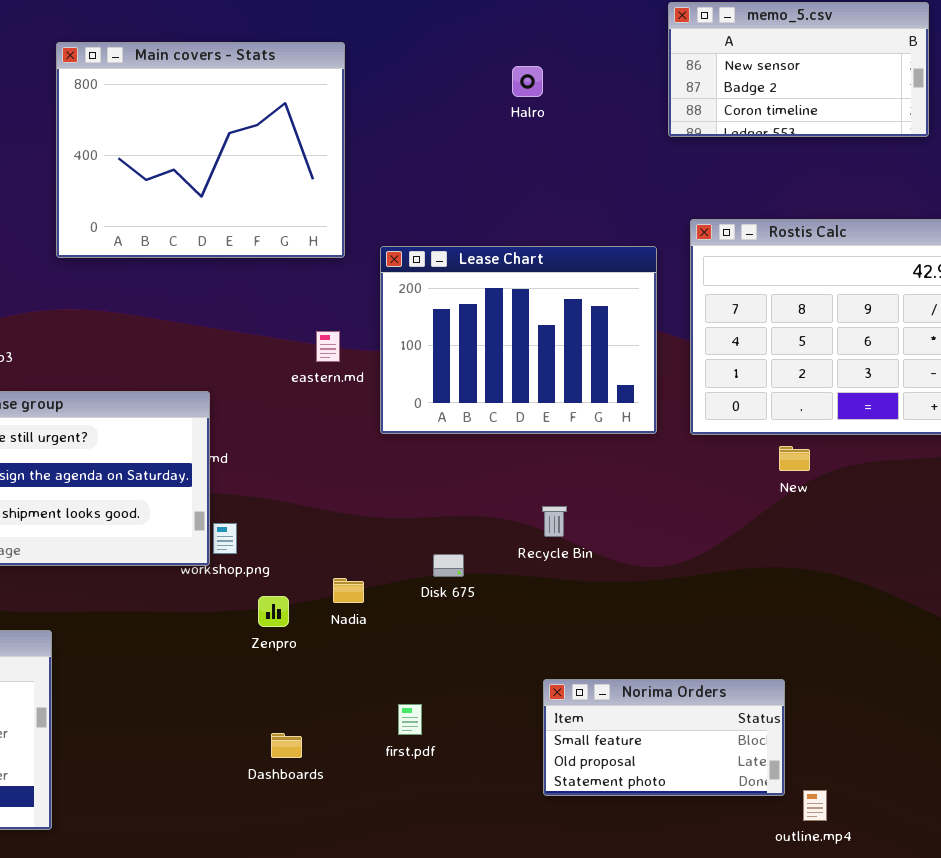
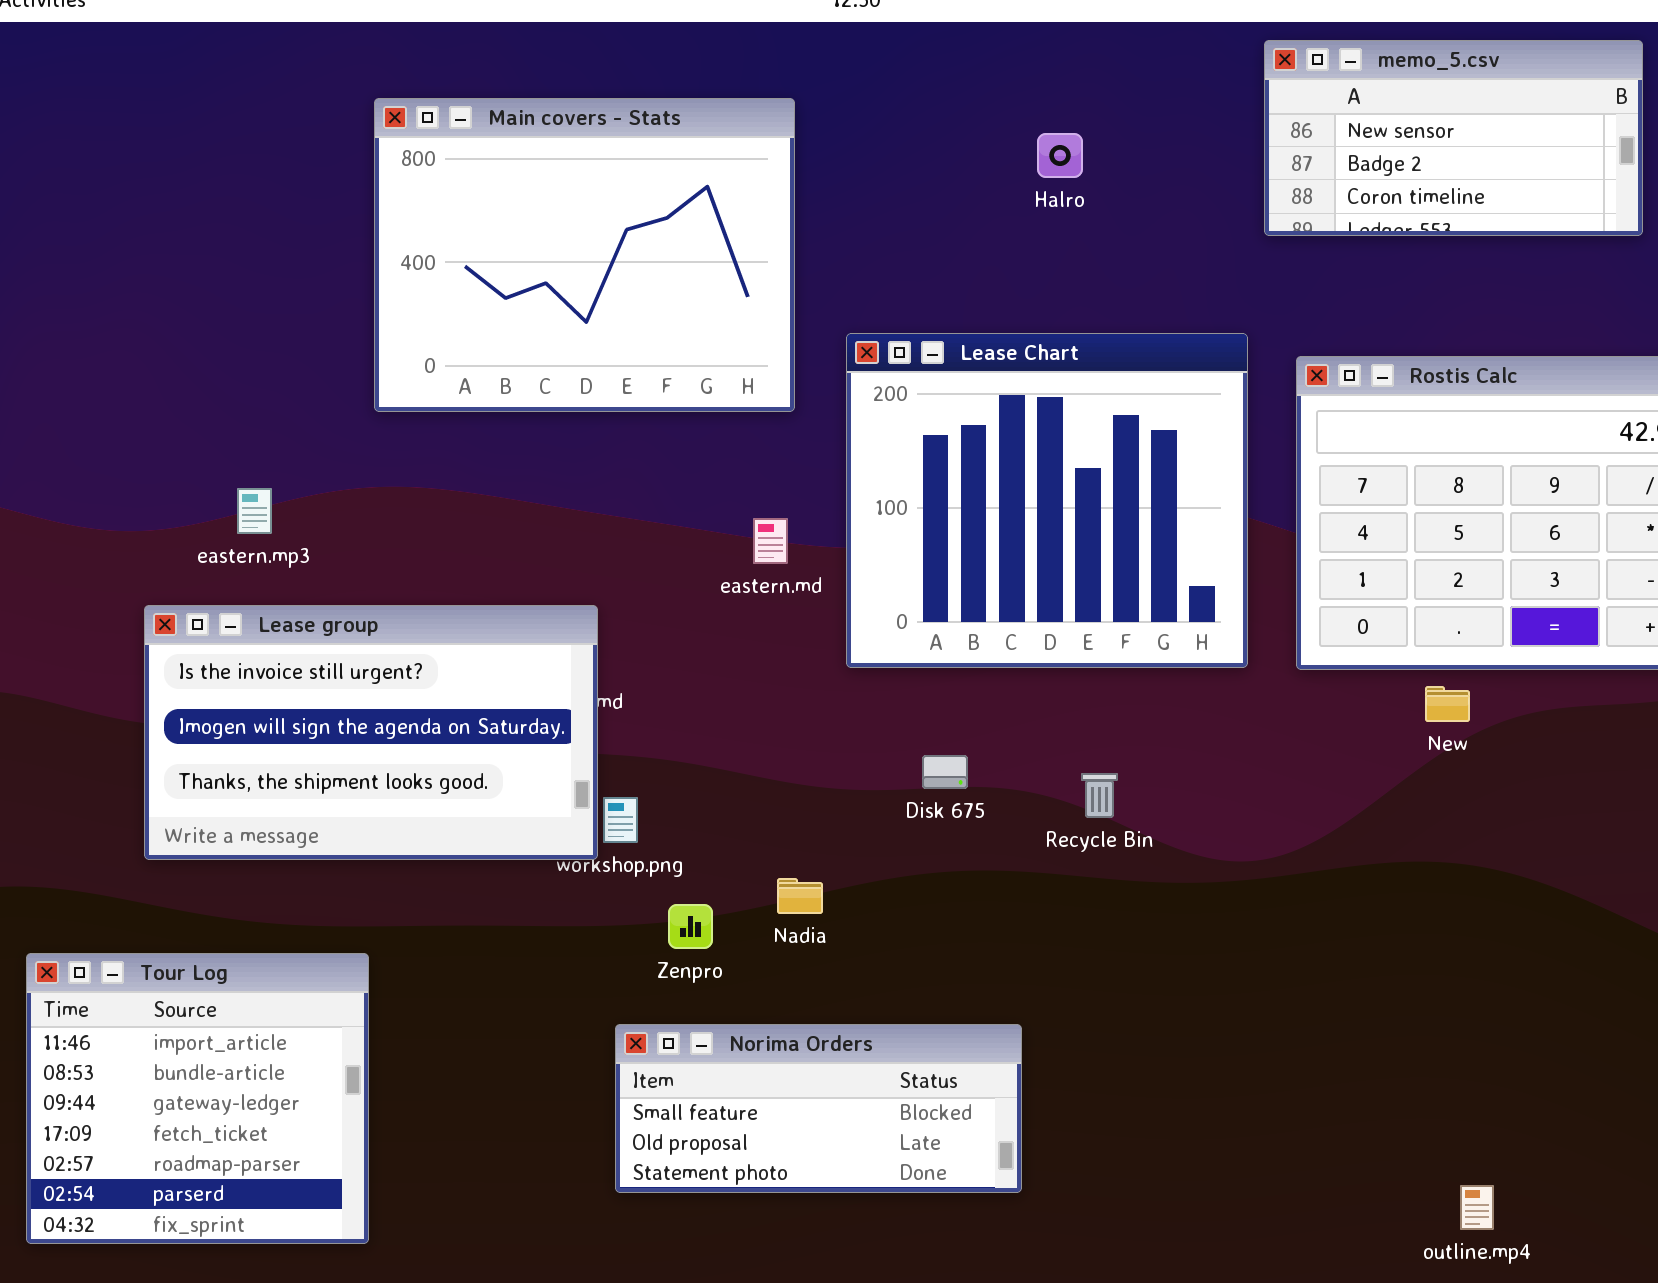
Lease Chart: [380,246,657,434] -> [846,333,1248,668], resized
Disk 675: [433,554,464,577] -> [922,755,968,789], moved
Norima Orders: [543,679,785,796] -> [615,1024,1022,1193], moved, resized

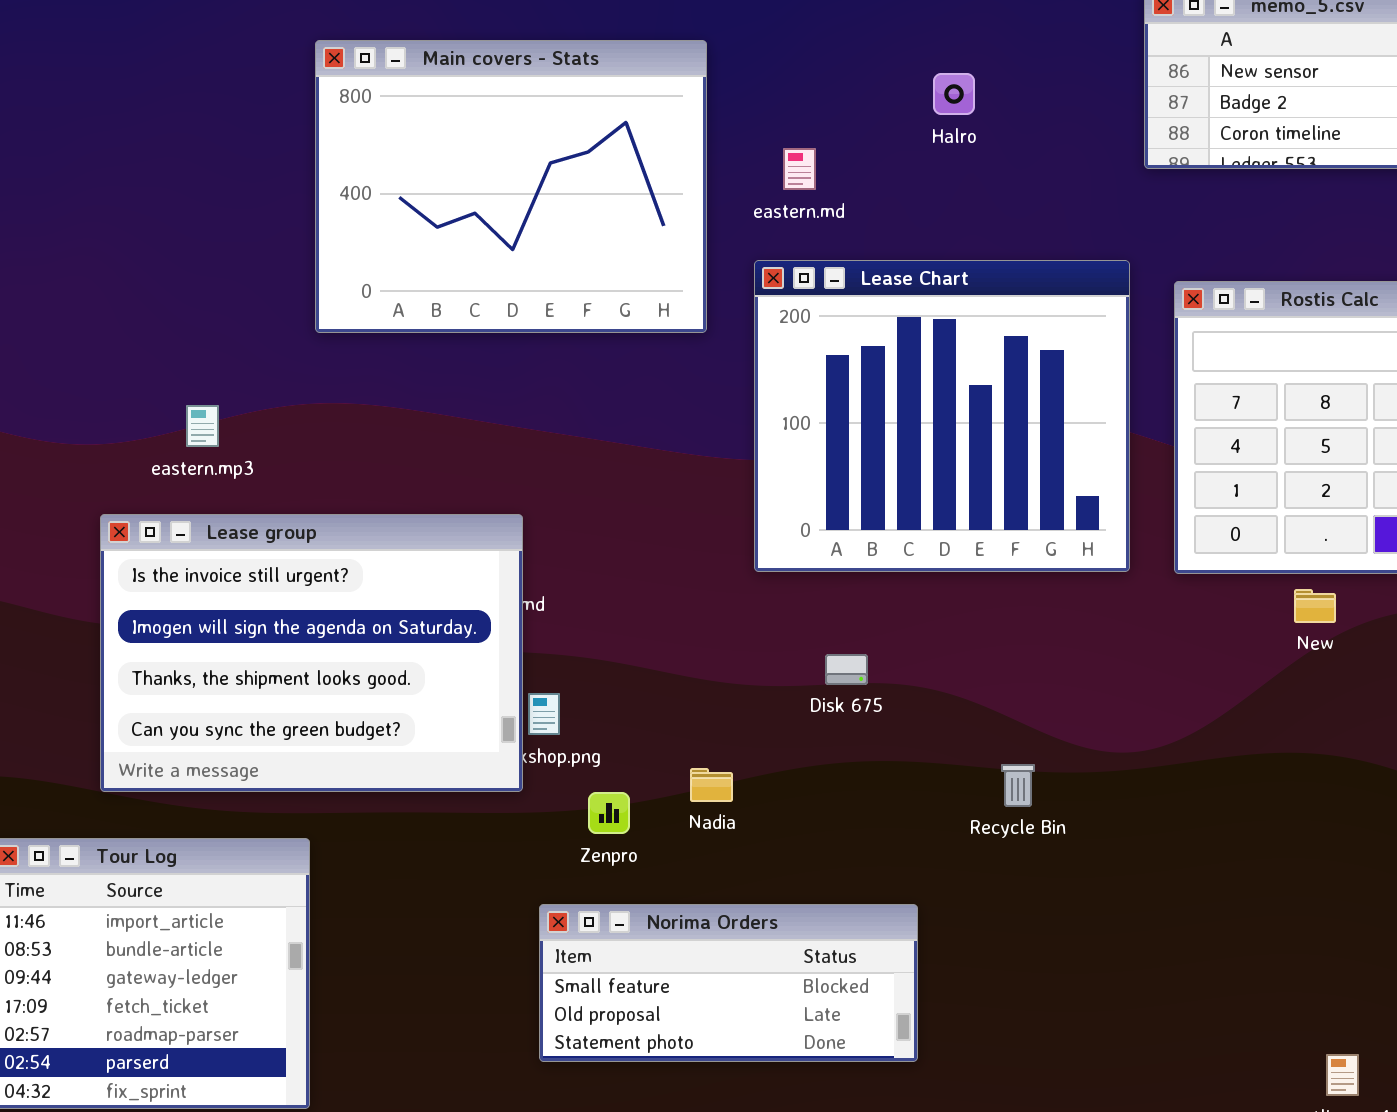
eastern.md: [753,518,788,564] -> [783,148,816,190], moved
Lease group: [144,605,598,860] -> [100,514,523,792], resized
Recycle Bin: [1081,773,1118,818] -> [1001,764,1035,807], moved

